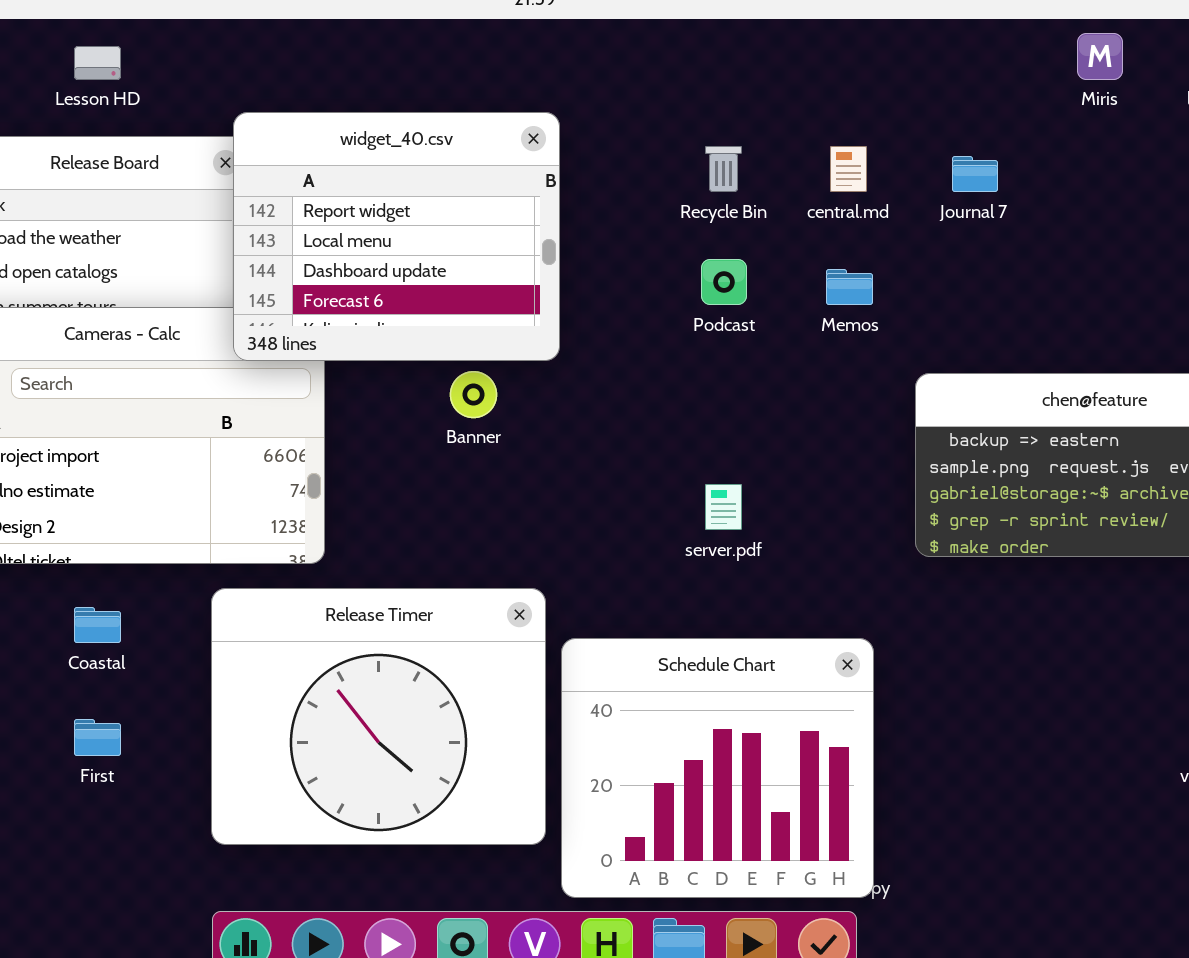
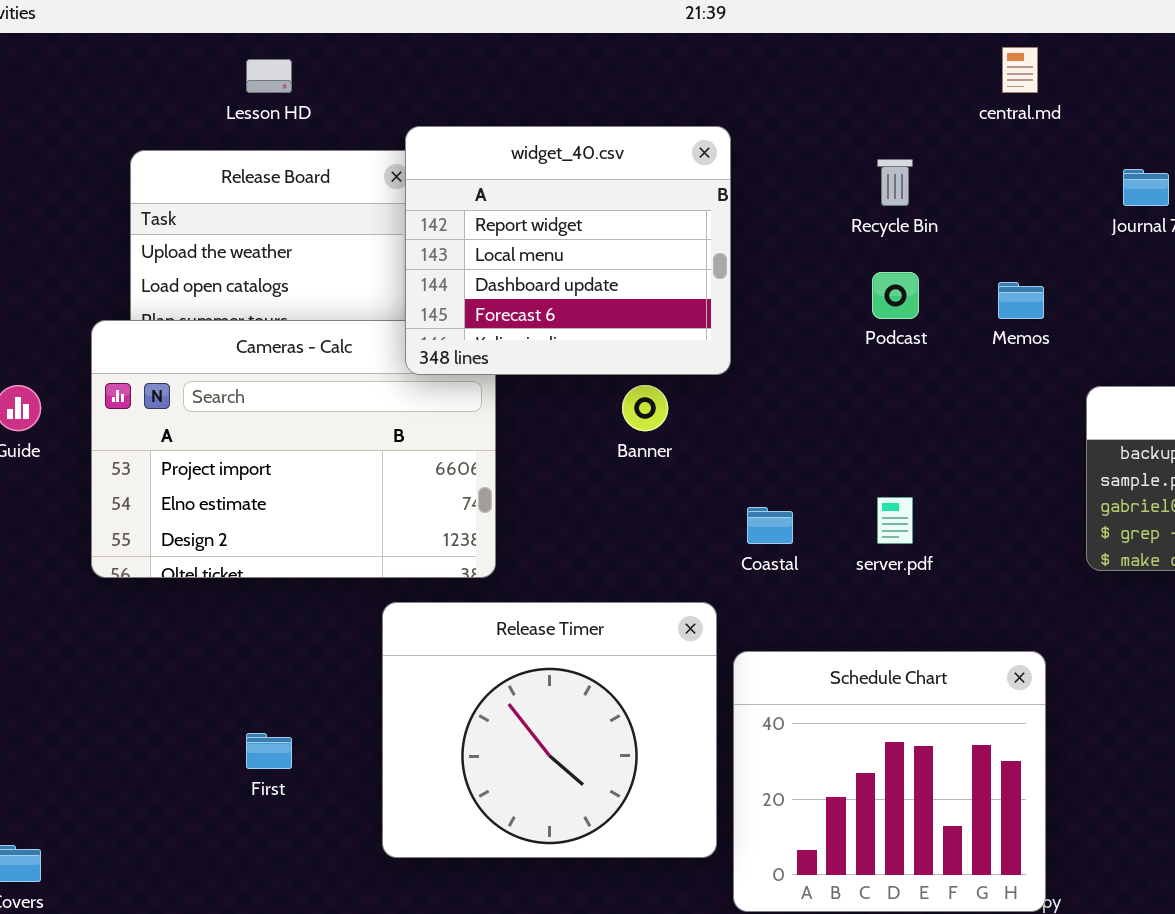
central.md: [830,146,867,192] -> [1002,47,1038,93], moved
Coastal: [74,607,121,643] -> [747,507,793,544], moved

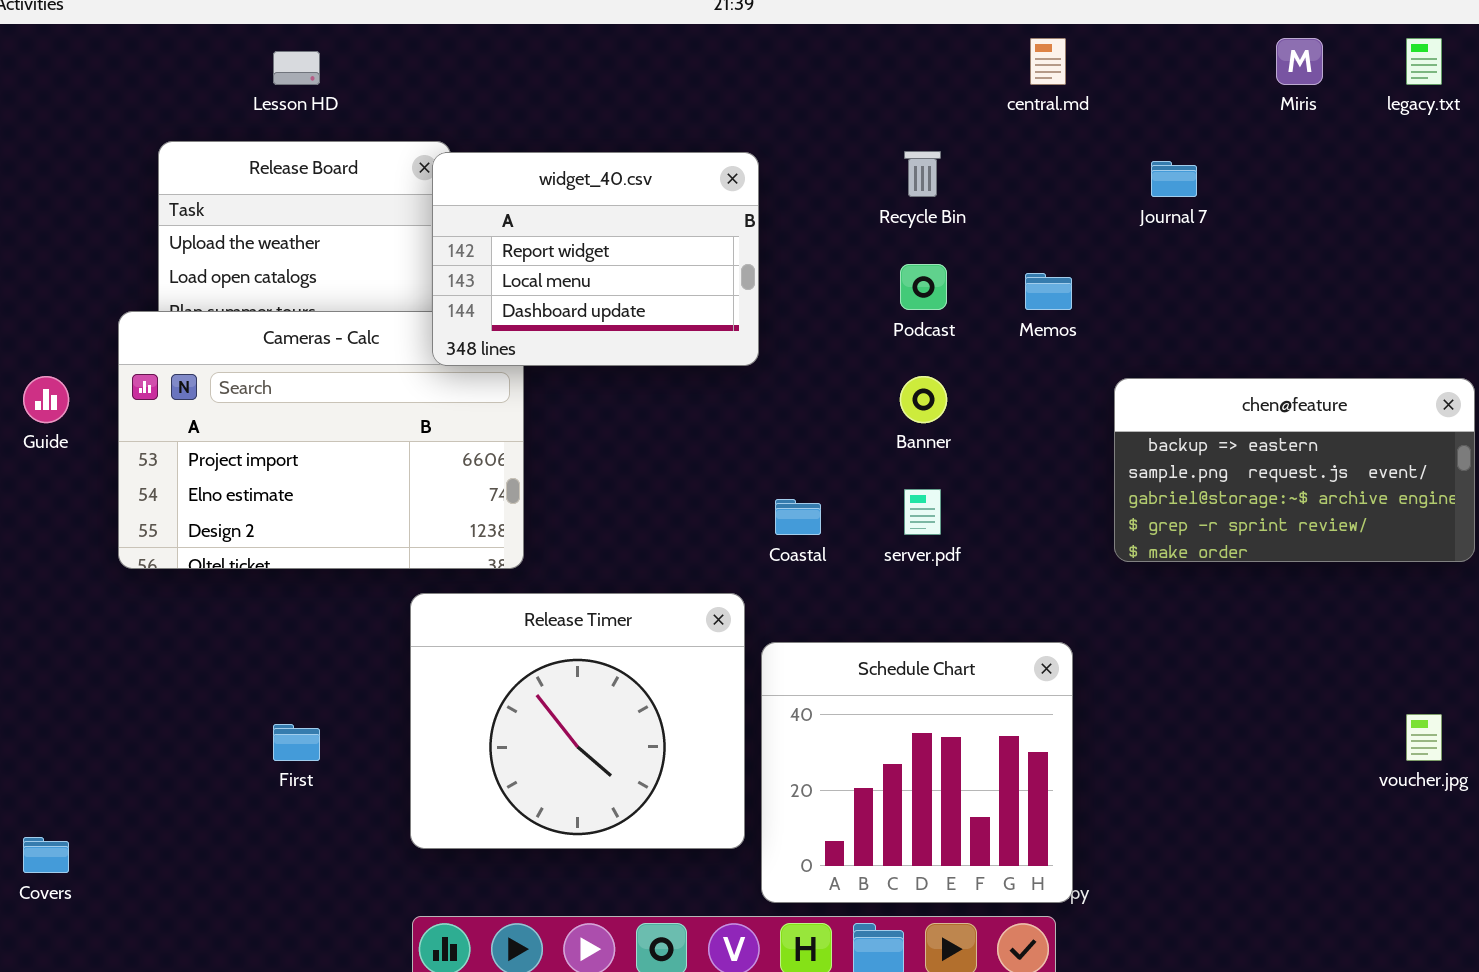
widget_40.csv: [405,126,731,375] -> [432,152,759,366], resized
Banner: [622,385,668,431] -> [900,376,947,423], moved

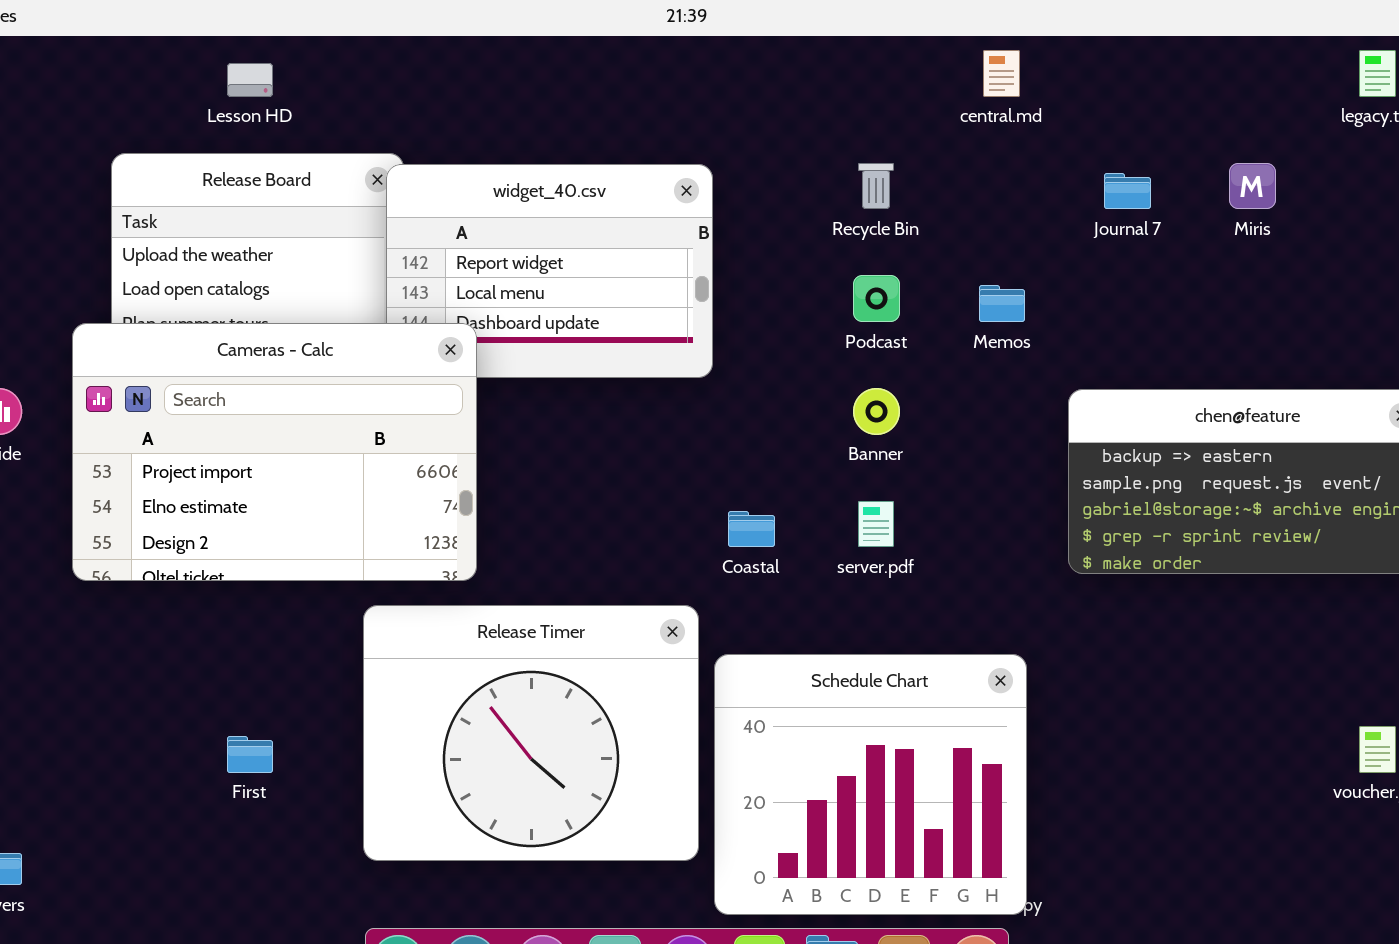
Miris: [1276,38,1323,85] -> [1229,163,1276,209], moved
Cameras - Calc: [118,311,524,569] -> [72,323,477,581], raised

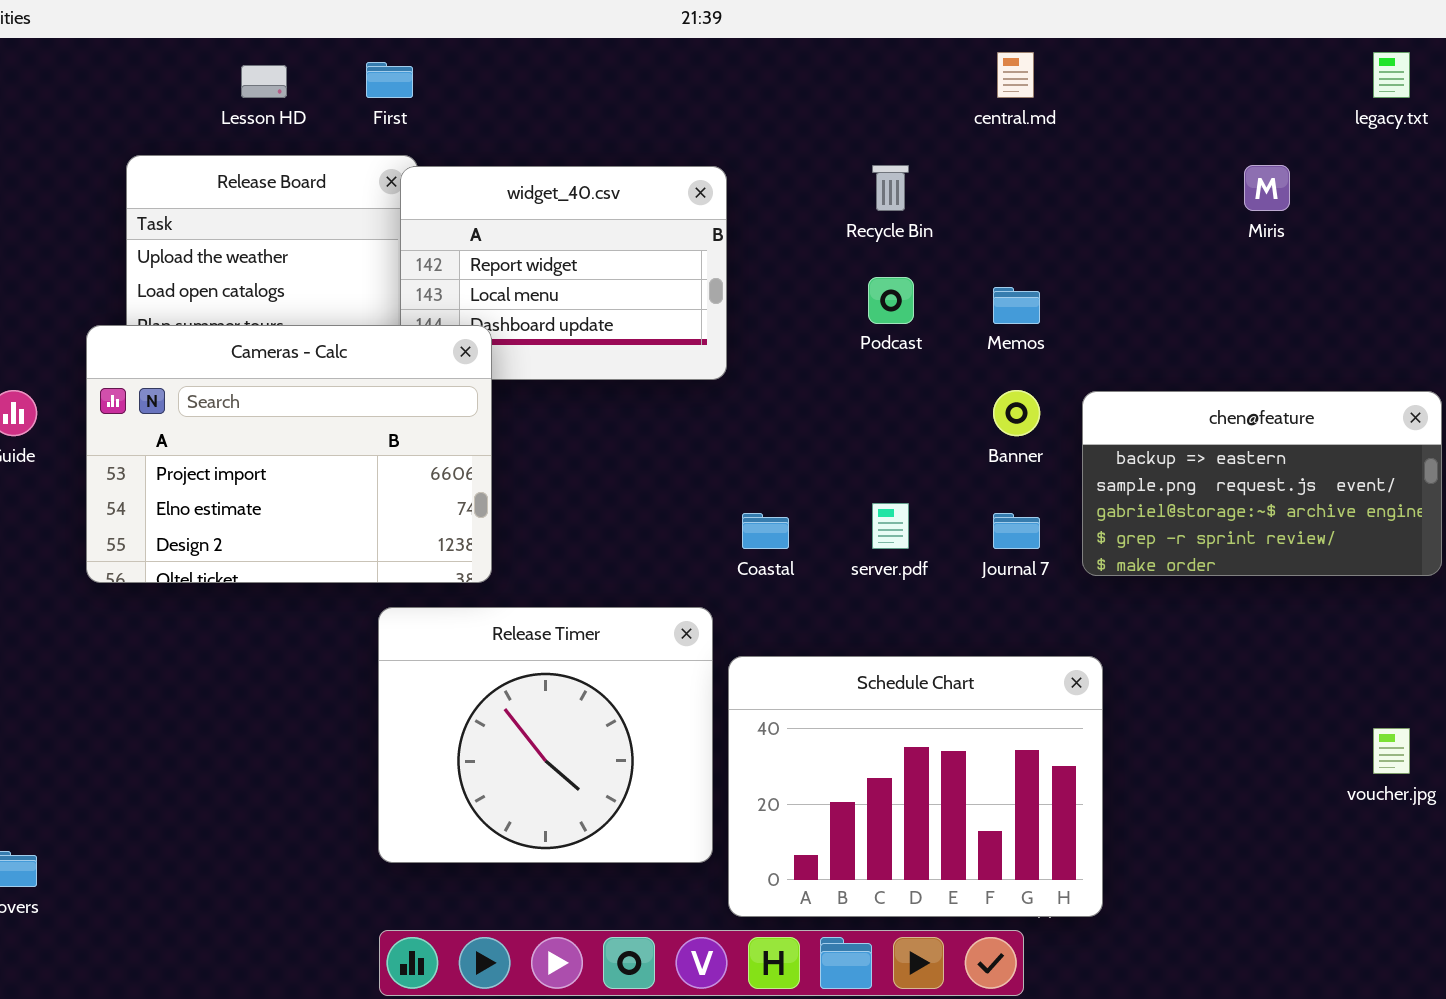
Journal 7: [1104,173,1151,209] -> [993,513,1040,549], moved
Banner: [853,388,900,435] -> [993,390,1040,436], moved
Schedule Chart: [714,654,1027,915] -> [728,656,1103,917], resized
First: [227,736,273,773] -> [366,62,413,98], moved

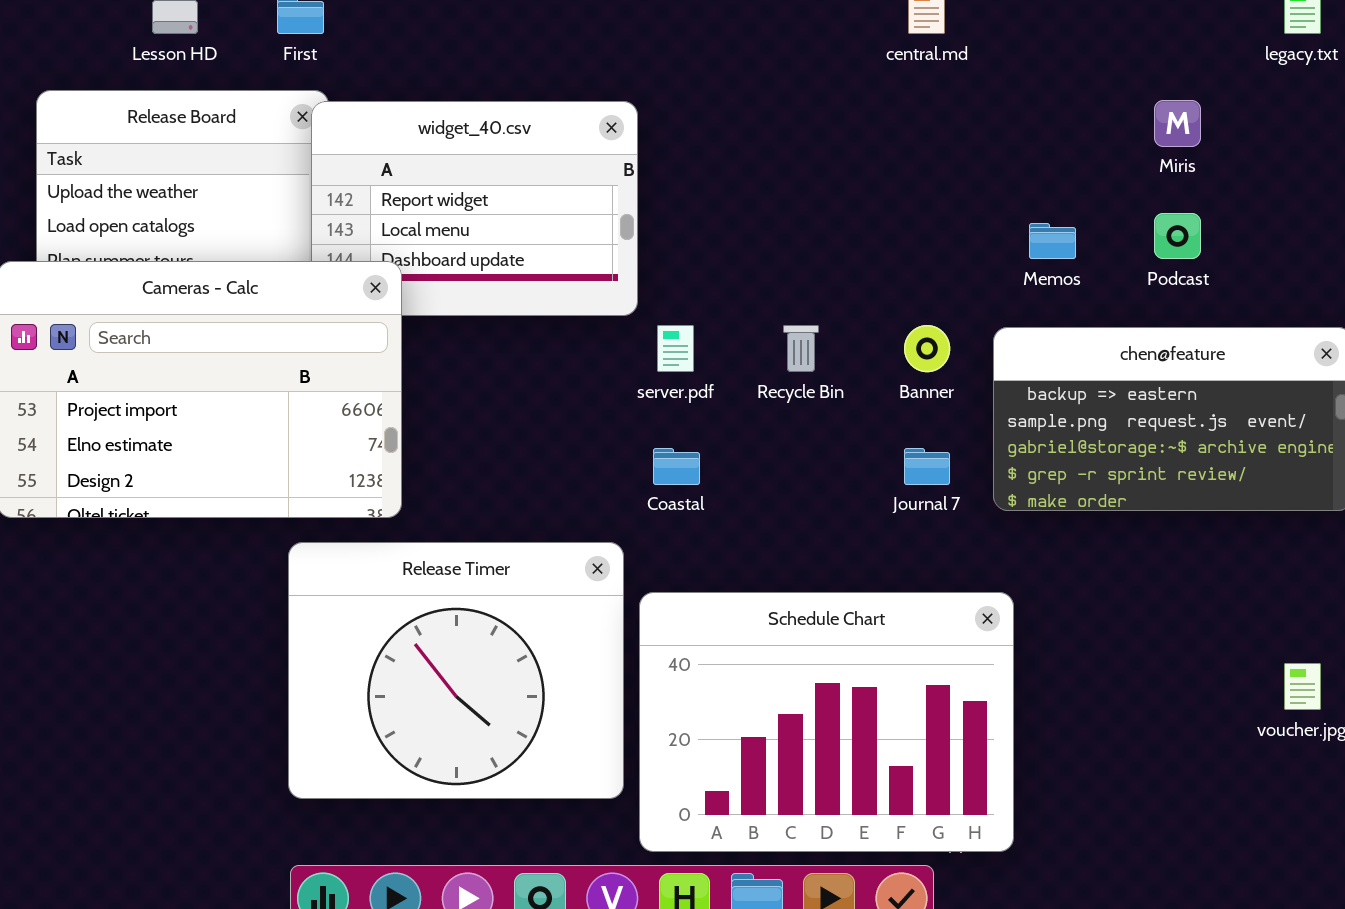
Recycle Bin: [872,165,909,211] -> [783,325,819,372], moved
Podcast: [868,277,914,324] -> [1154,213,1201,259], moved
Memos: [993,287,1040,324] -> [1029,223,1076,259], moved
server.pdf: [872,503,909,549] -> [657,325,694,372], moved

